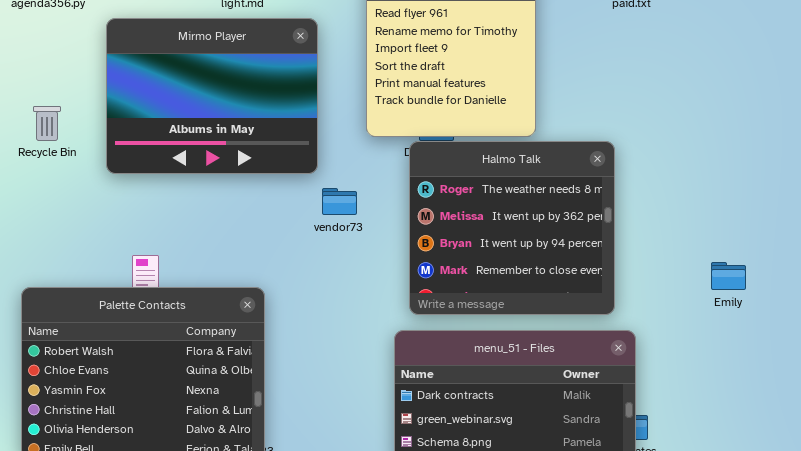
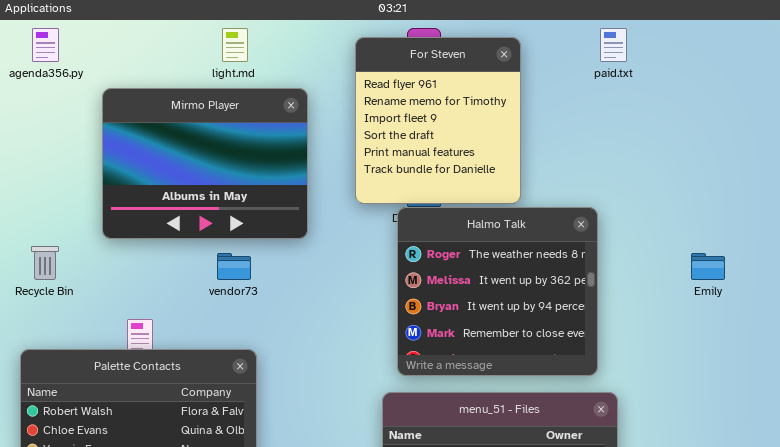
Recycle Bin: [33,106,61,141] -> [31,246,59,280], moved
vendor73: [322,188,357,215] -> [217,253,251,280], moved
Emily: [711,262,746,290] -> [691,253,725,280], moved

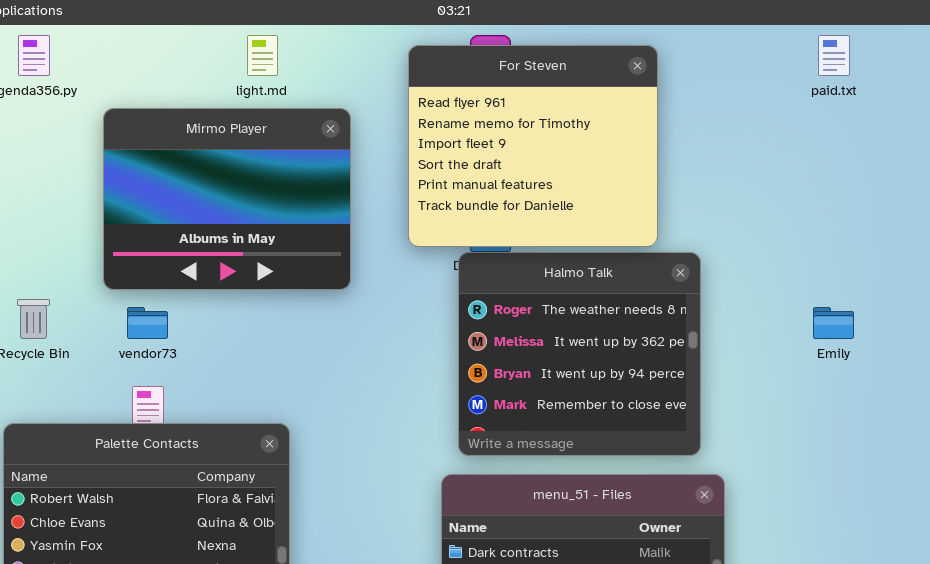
paid.txt: [600,28,627,62] -> [818,35,850,76], moved
For Steven: [355,37,521,204] -> [408,45,658,247], resized
vendor73: [217,253,251,280] -> [127,307,168,339], moved

